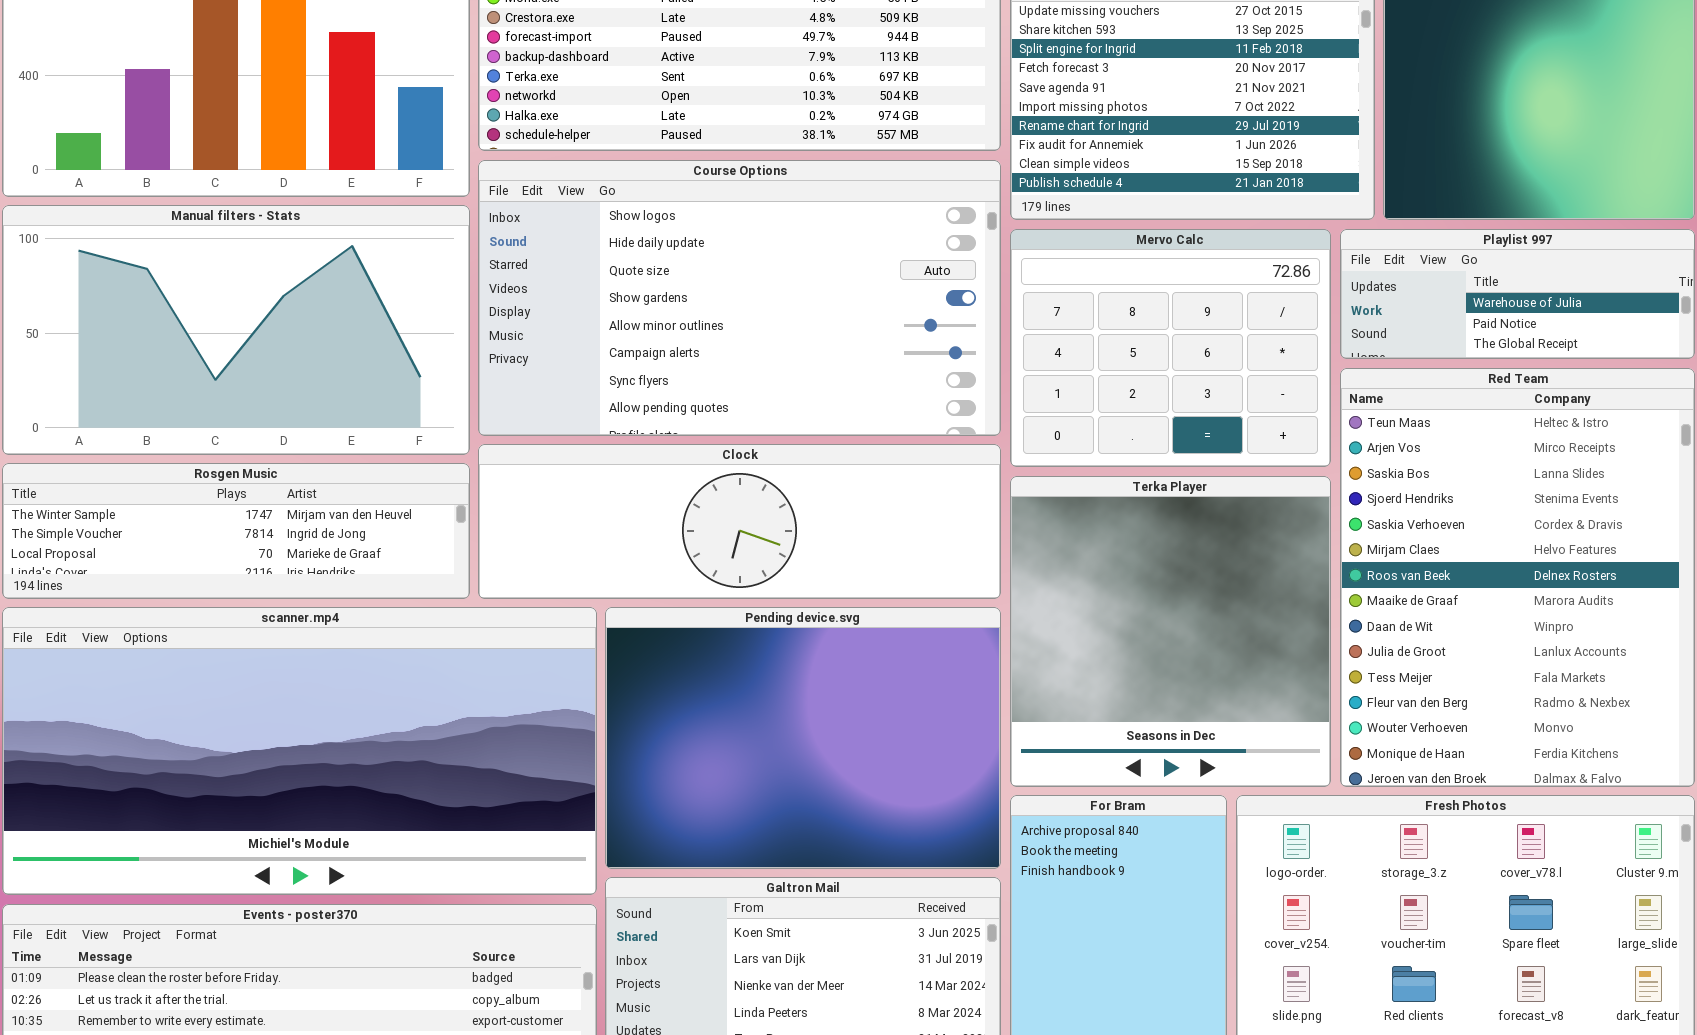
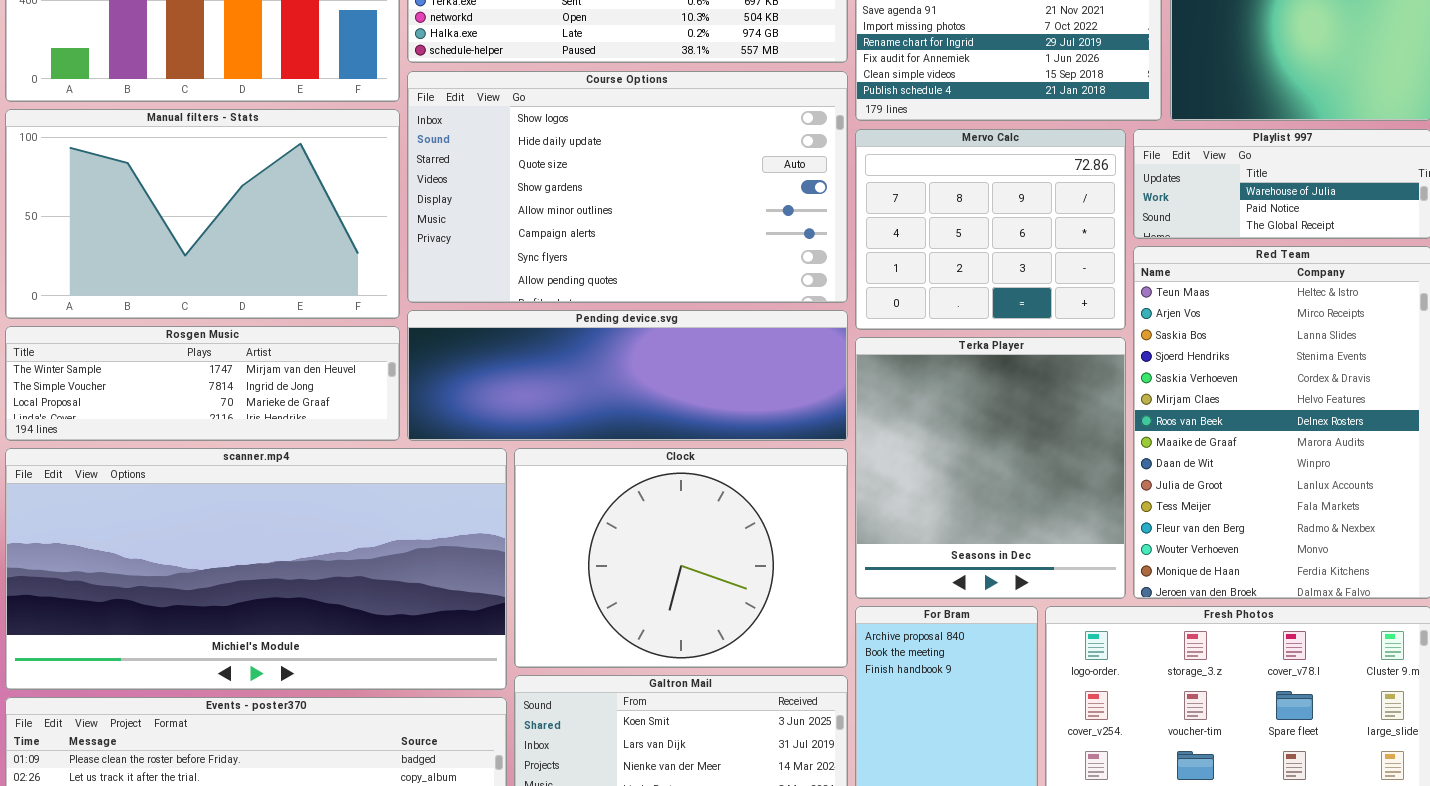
Clock: [478,444,1001,599] -> [514,448,848,668], moved, resized
Pending device.svg: [605,607,1001,869] -> [407,310,848,441], moved, resized

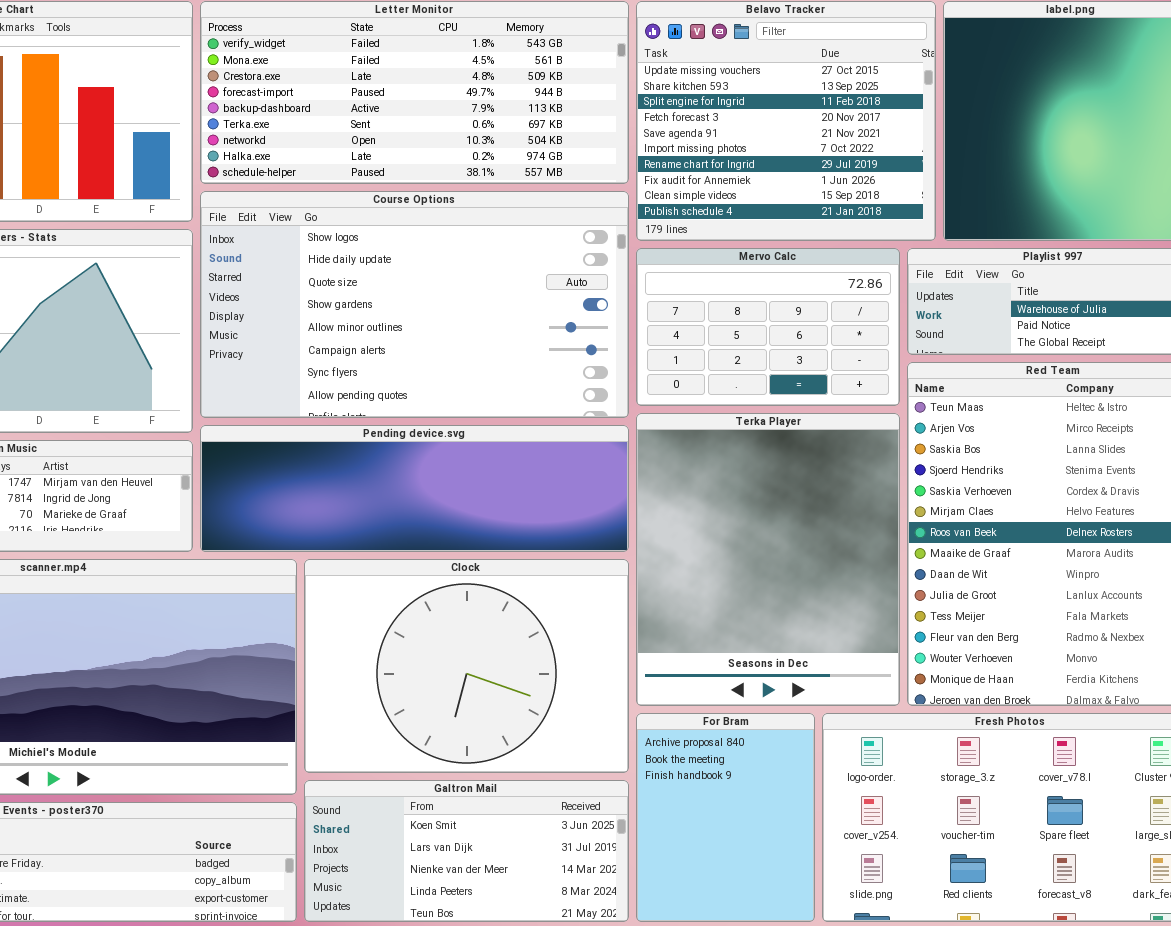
Mervo Calc: [855,129,1126,330] -> [636,248,900,406], resized
Terka Player: [855,337,1126,599] -> [636,413,900,706], resized

